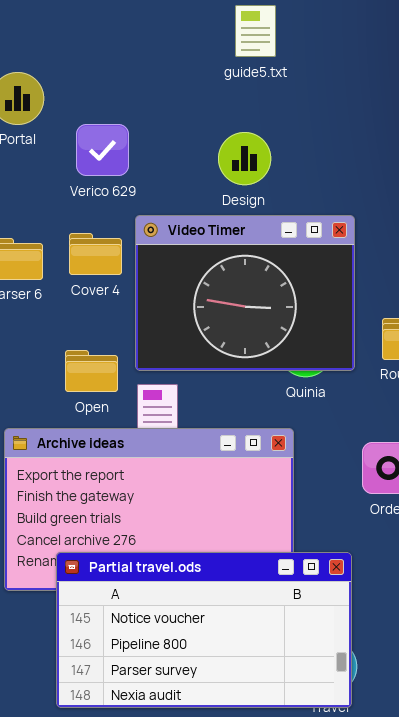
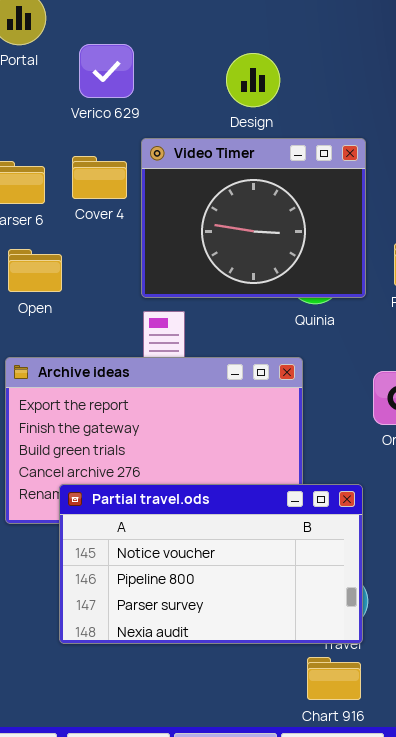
Open: [65,350,118,392] -> [8,249,62,292], moved

